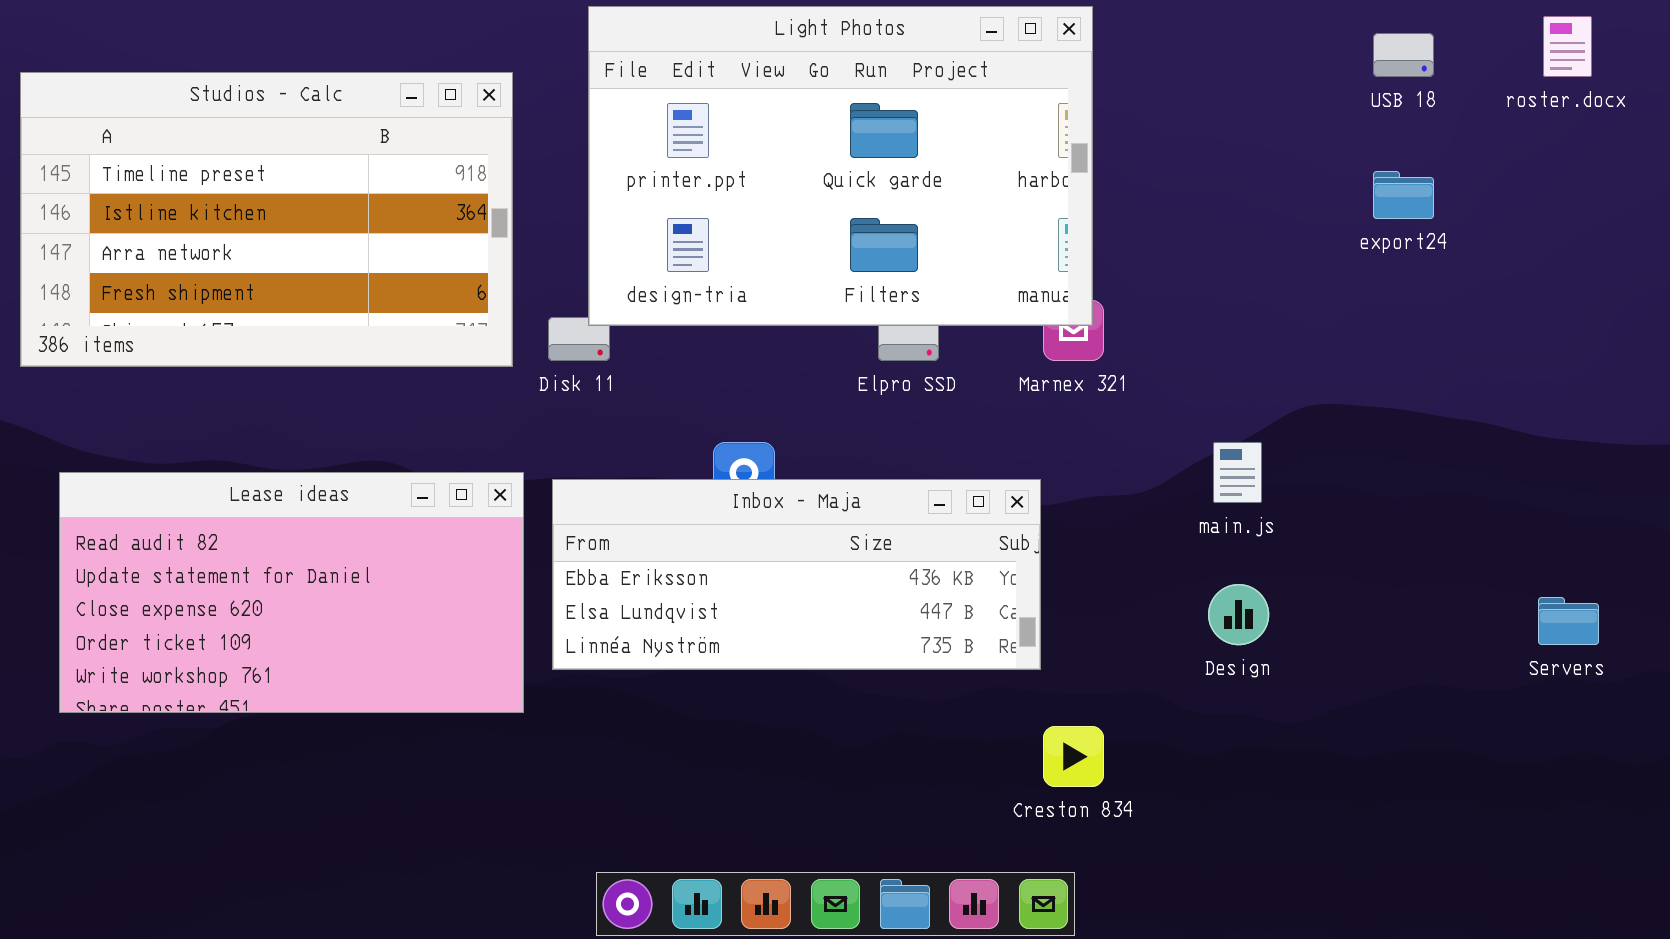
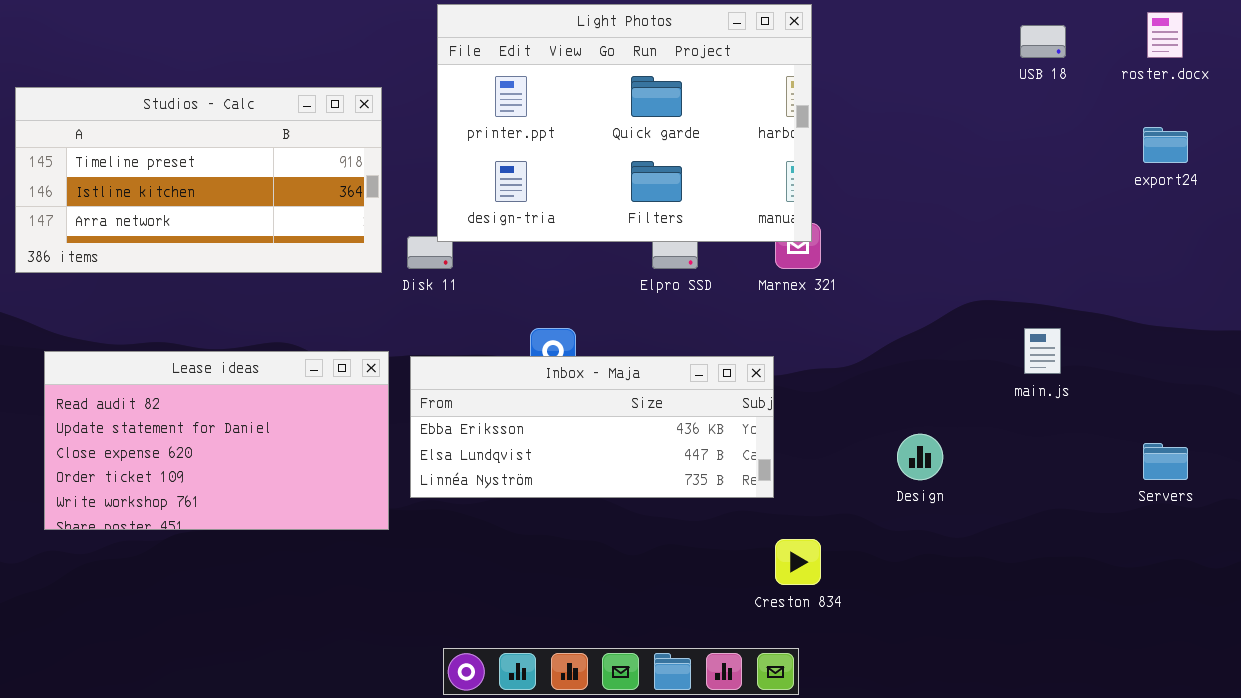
Studios - Calc: [20,72,513,367] -> [15,87,382,273], resized
export24: [1373,171,1434,219] -> [1143,127,1188,163], moved
main.js: [1213,442,1262,503] -> [1024,328,1061,374], moved

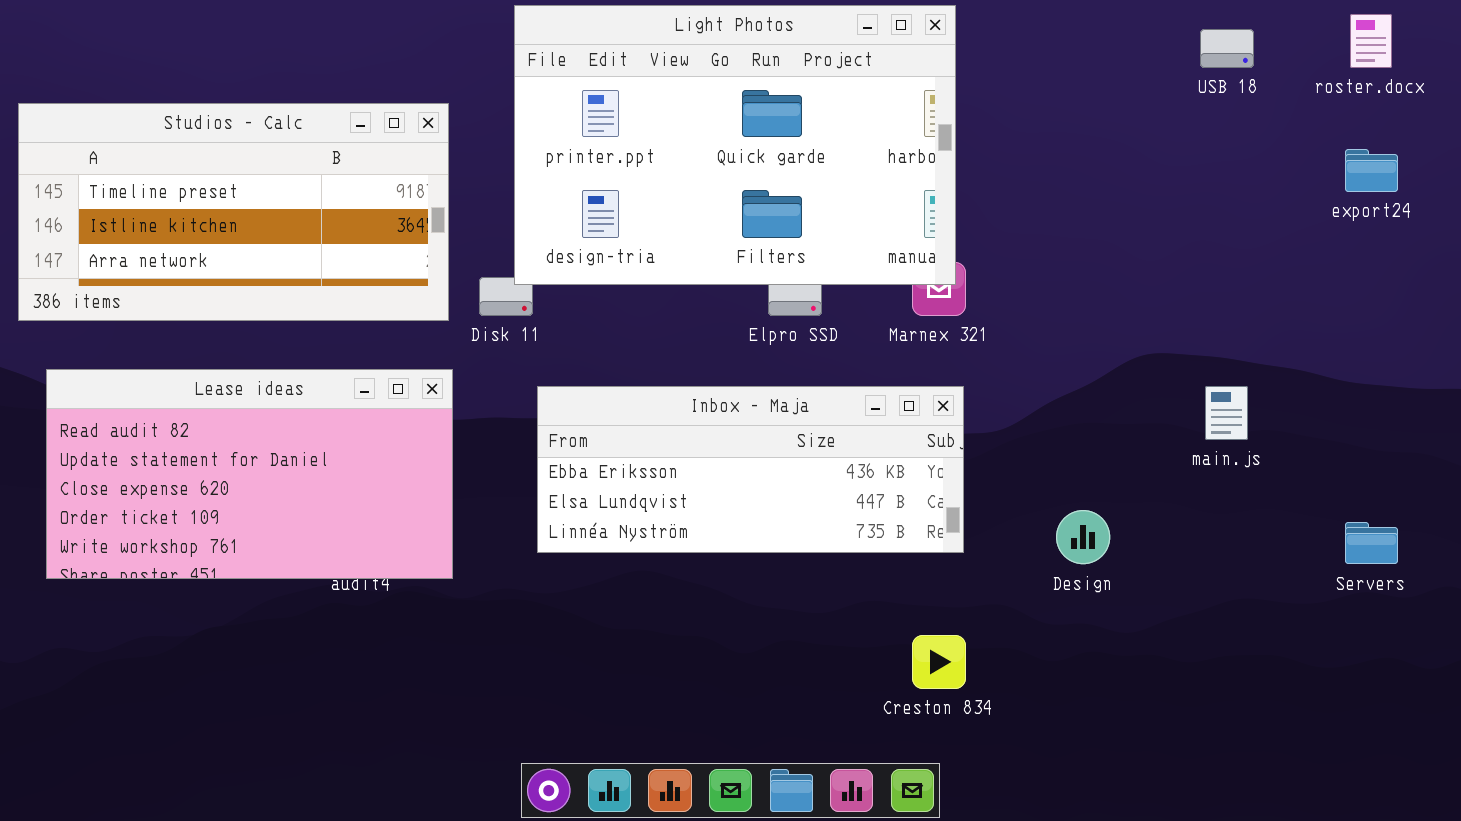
Lease ideas: [44,351,389,530] -> [46,369,453,579], moved
Inbox - Maja: [410,356,774,498] -> [537,386,964,553], moved

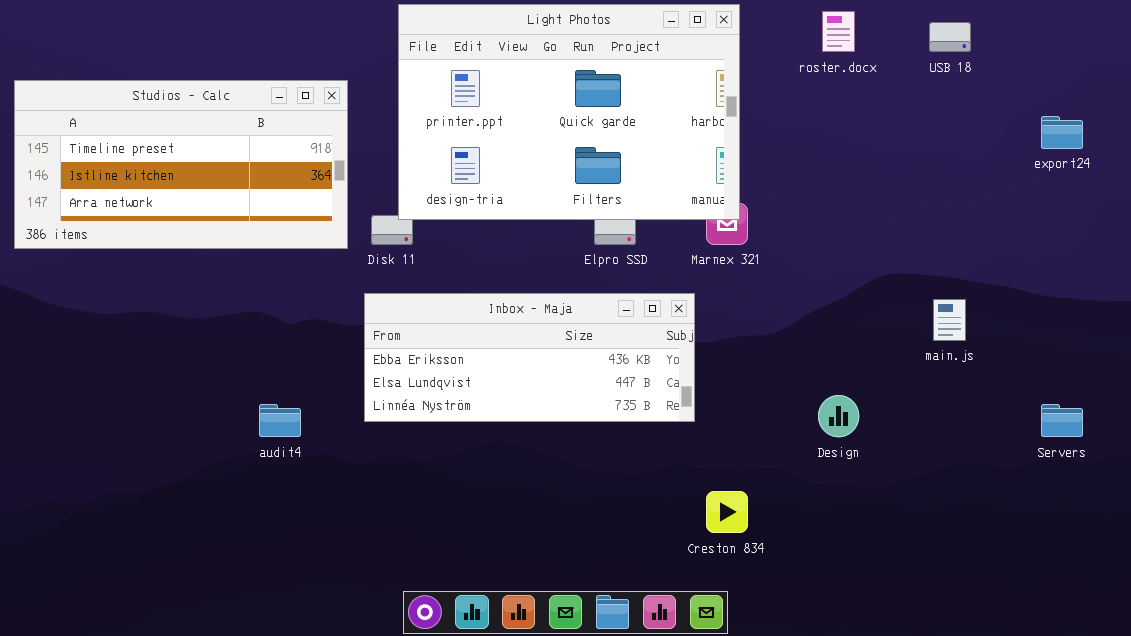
roster.docx: [1350,14,1392,68] -> [822,11,855,52], moved
Lease ideas: [46,369,453,579] -> none, closed
Inbox - Maja: [537,386,964,553] -> [364,293,695,422], moved

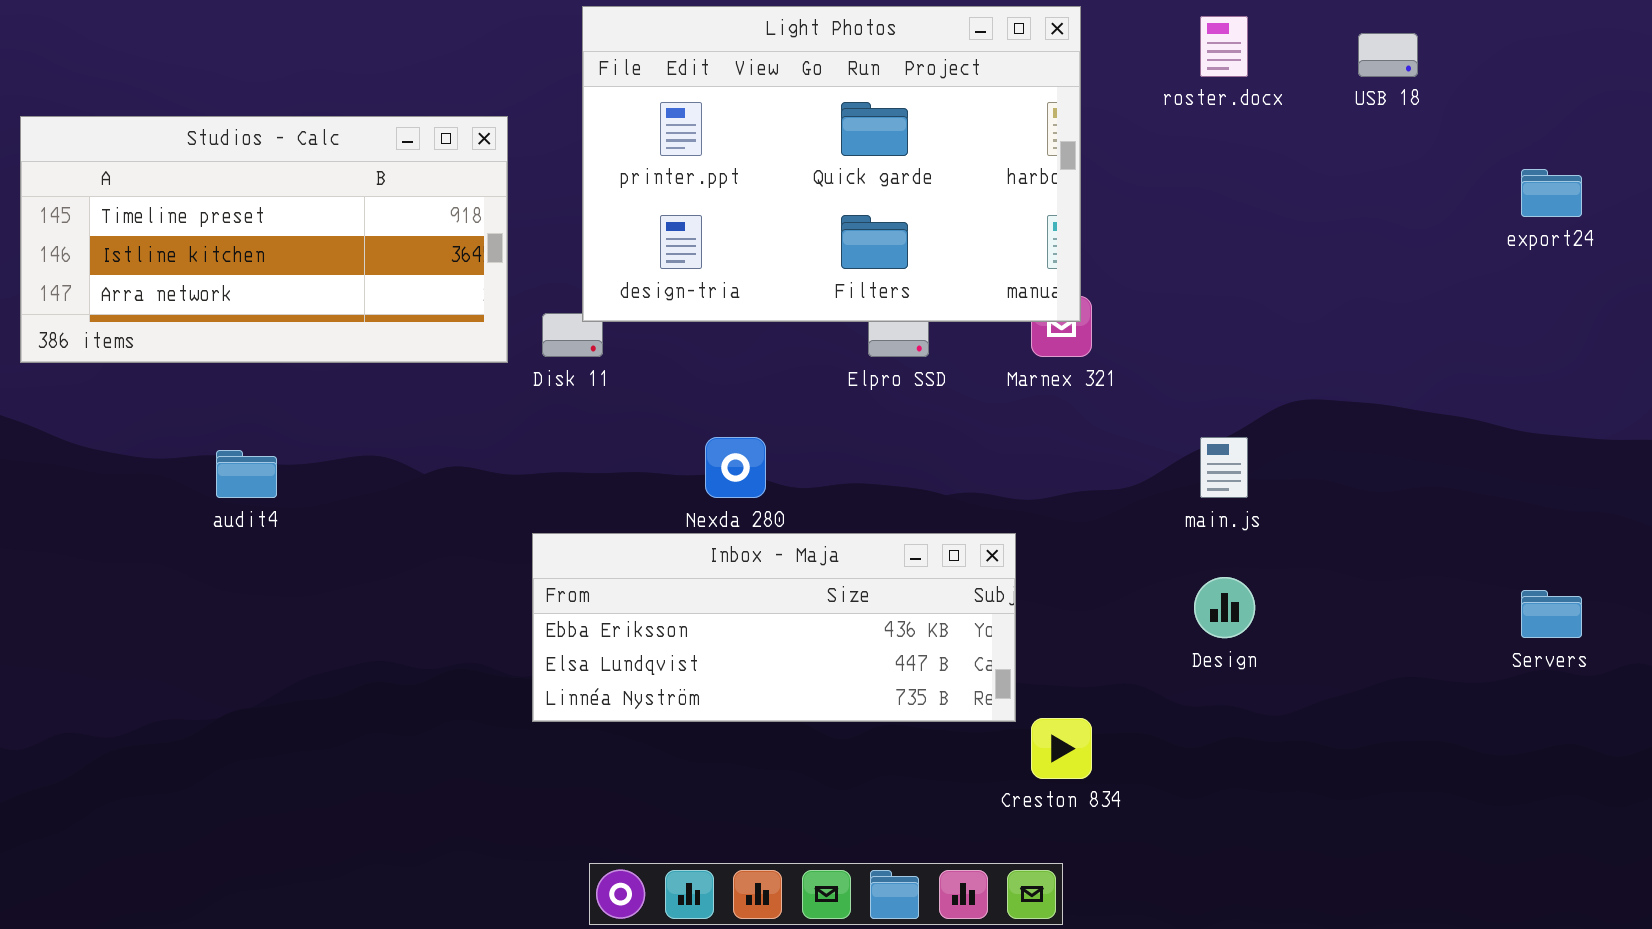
Inbox - Maja: [364,293,695,422] -> [532,533,1016,722], moved
main.js: [933,299,966,341] -> [1200,437,1248,498], moved
audit4: [259,404,301,437] -> [216,450,277,498], moved

